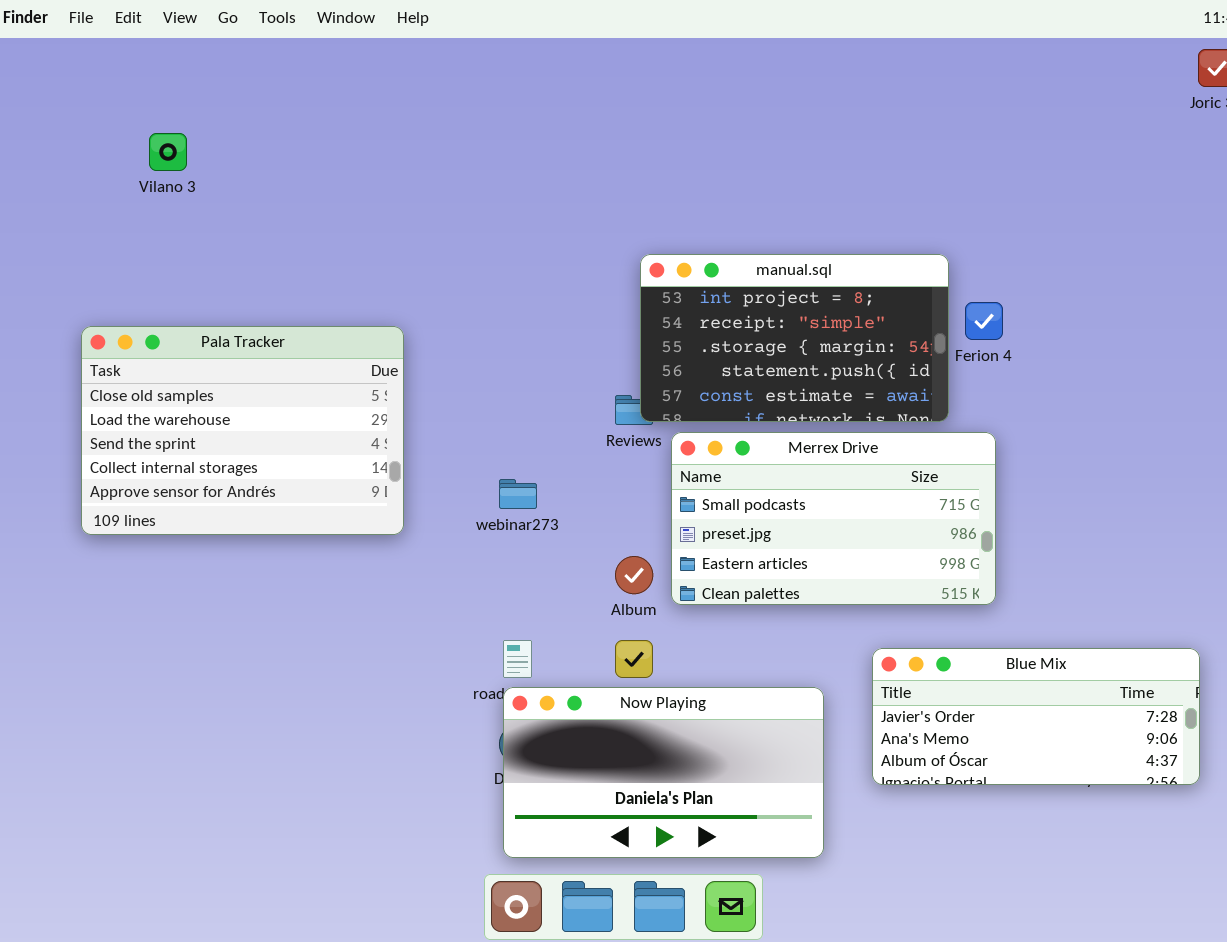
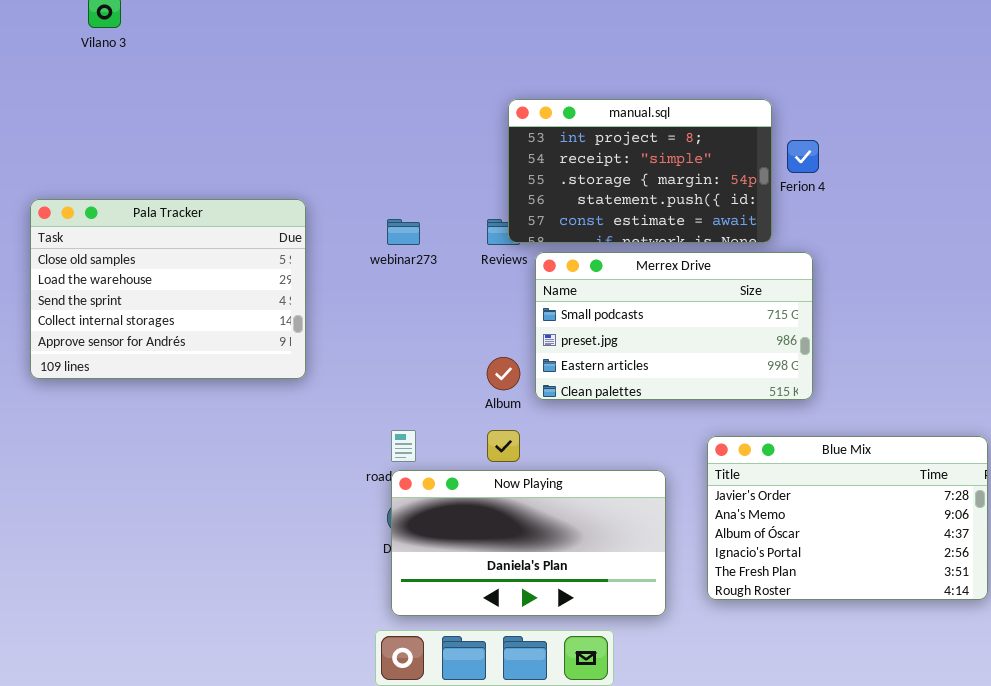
Pala Tracker: [81,326,404,535] -> [30,199,306,379], moved
webinar273: [499,479,537,509] -> [387,219,420,245], moved
Blue Mix: [872,648,1200,785] -> [707,436,988,600], resized

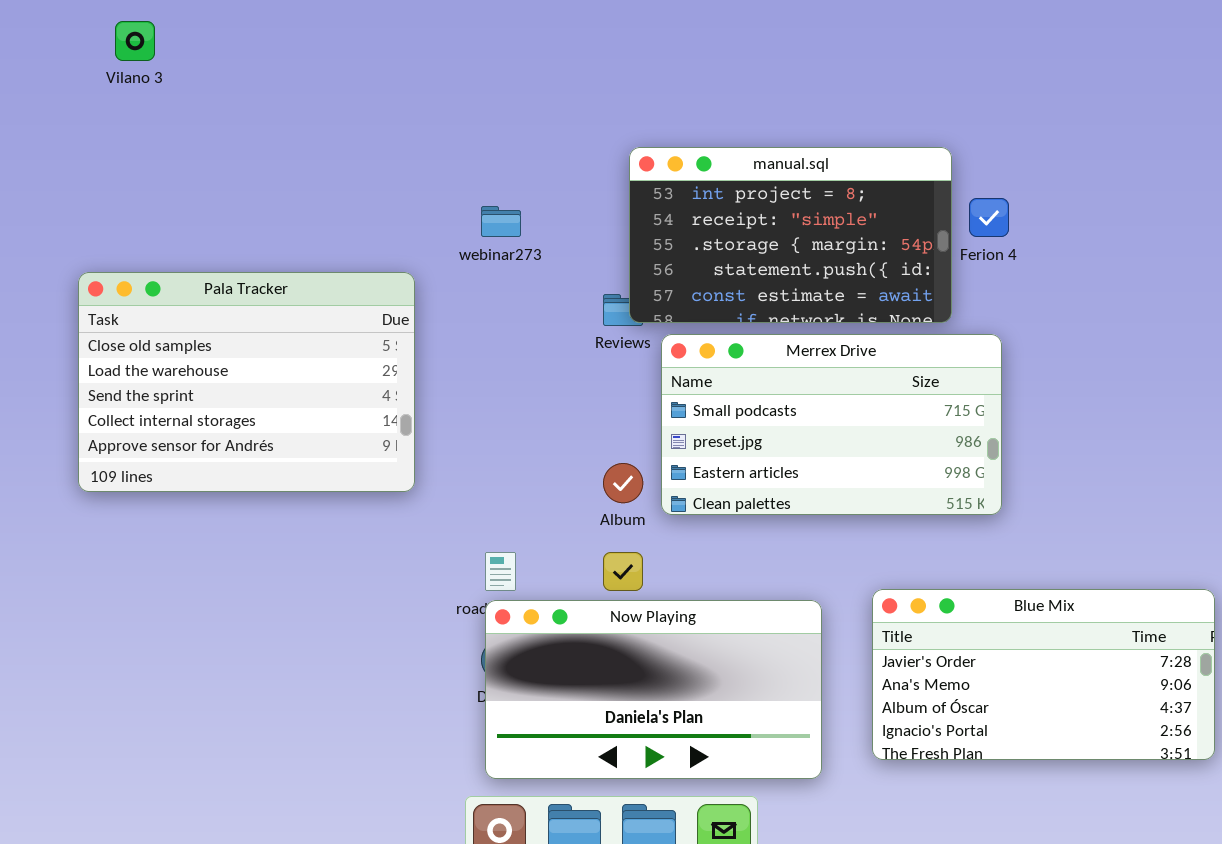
Pala Tracker: [30,199,306,379] -> [78,272,415,492], moved
webinar273: [387,219,420,245] -> [481,206,521,237], moved
Blue Mix: [707,436,988,600] -> [872,589,1215,760], resized

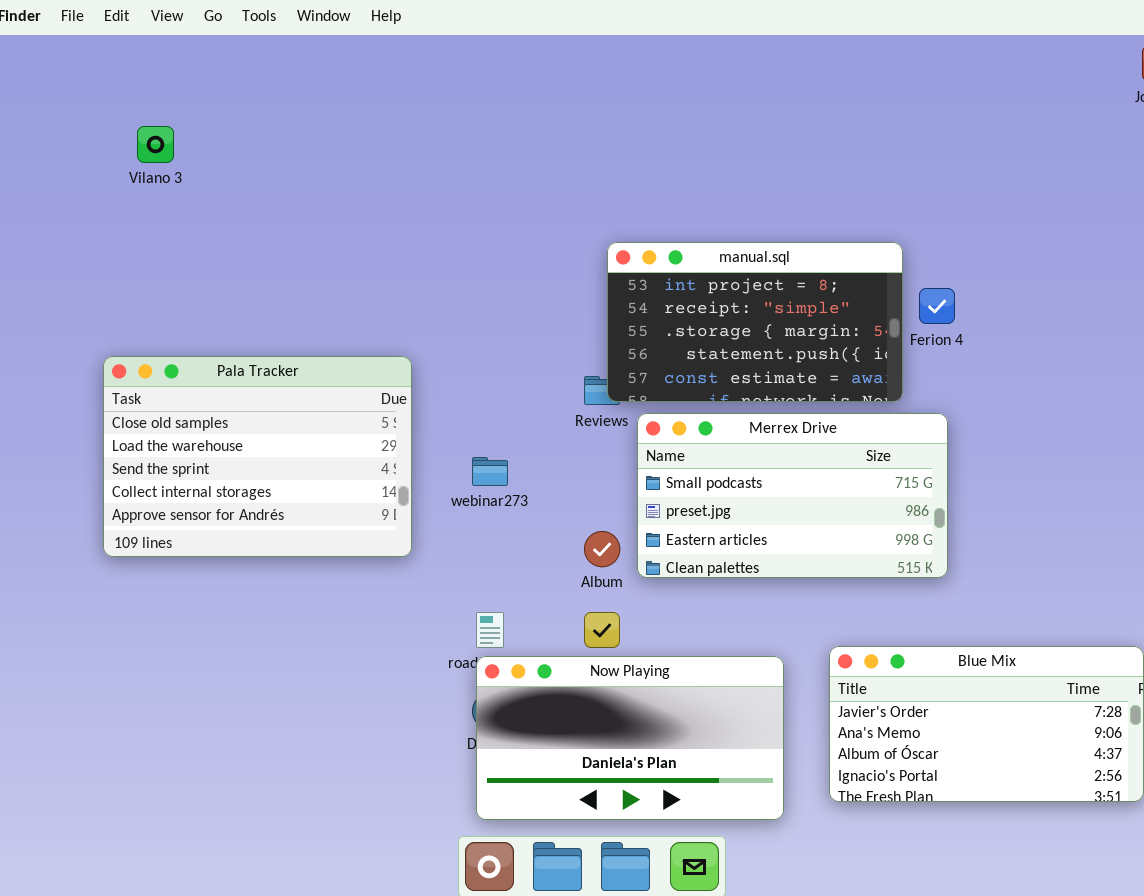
webinar273: [481,206,521,237] -> [472,457,508,486], moved

